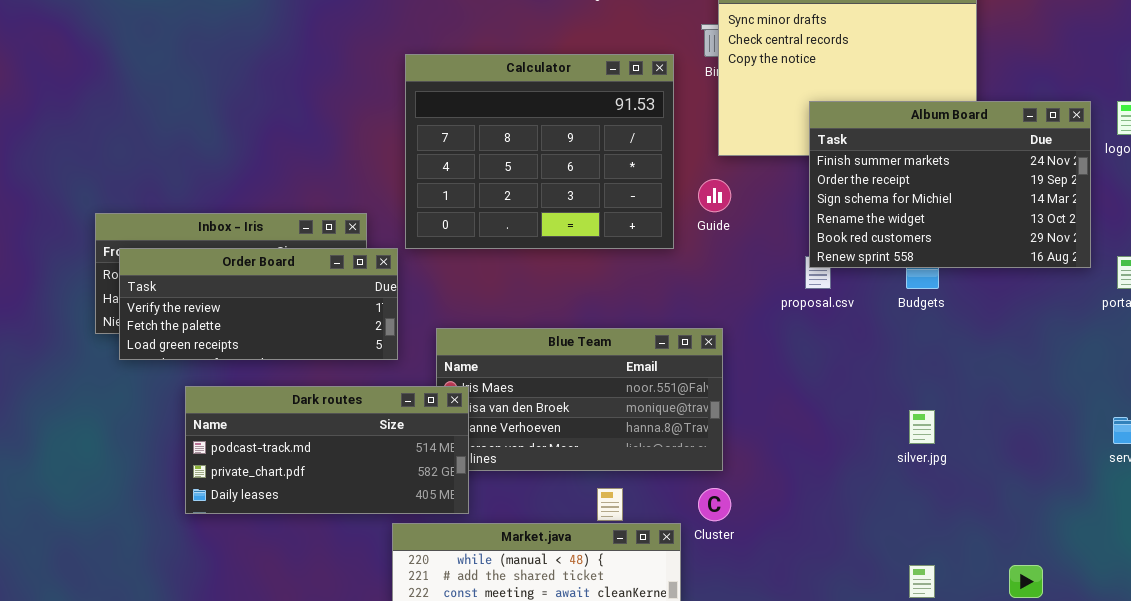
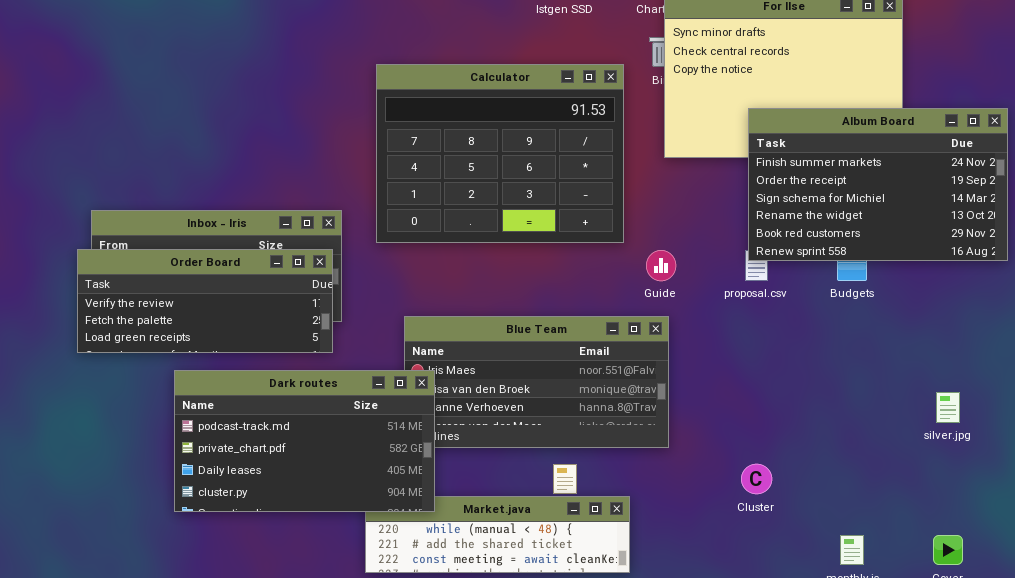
Guide: [698,179,731,212] -> [646,250,676,281], moved
Order Board: [119,248,398,360] -> [77,249,333,353], moved
Dark routes: [185,386,469,514] -> [174,370,435,512], resized
silver.jpg: [909,410,935,444] -> [936,392,960,423], moved
Cluster: [698,488,731,521] -> [741,464,772,494], moved

